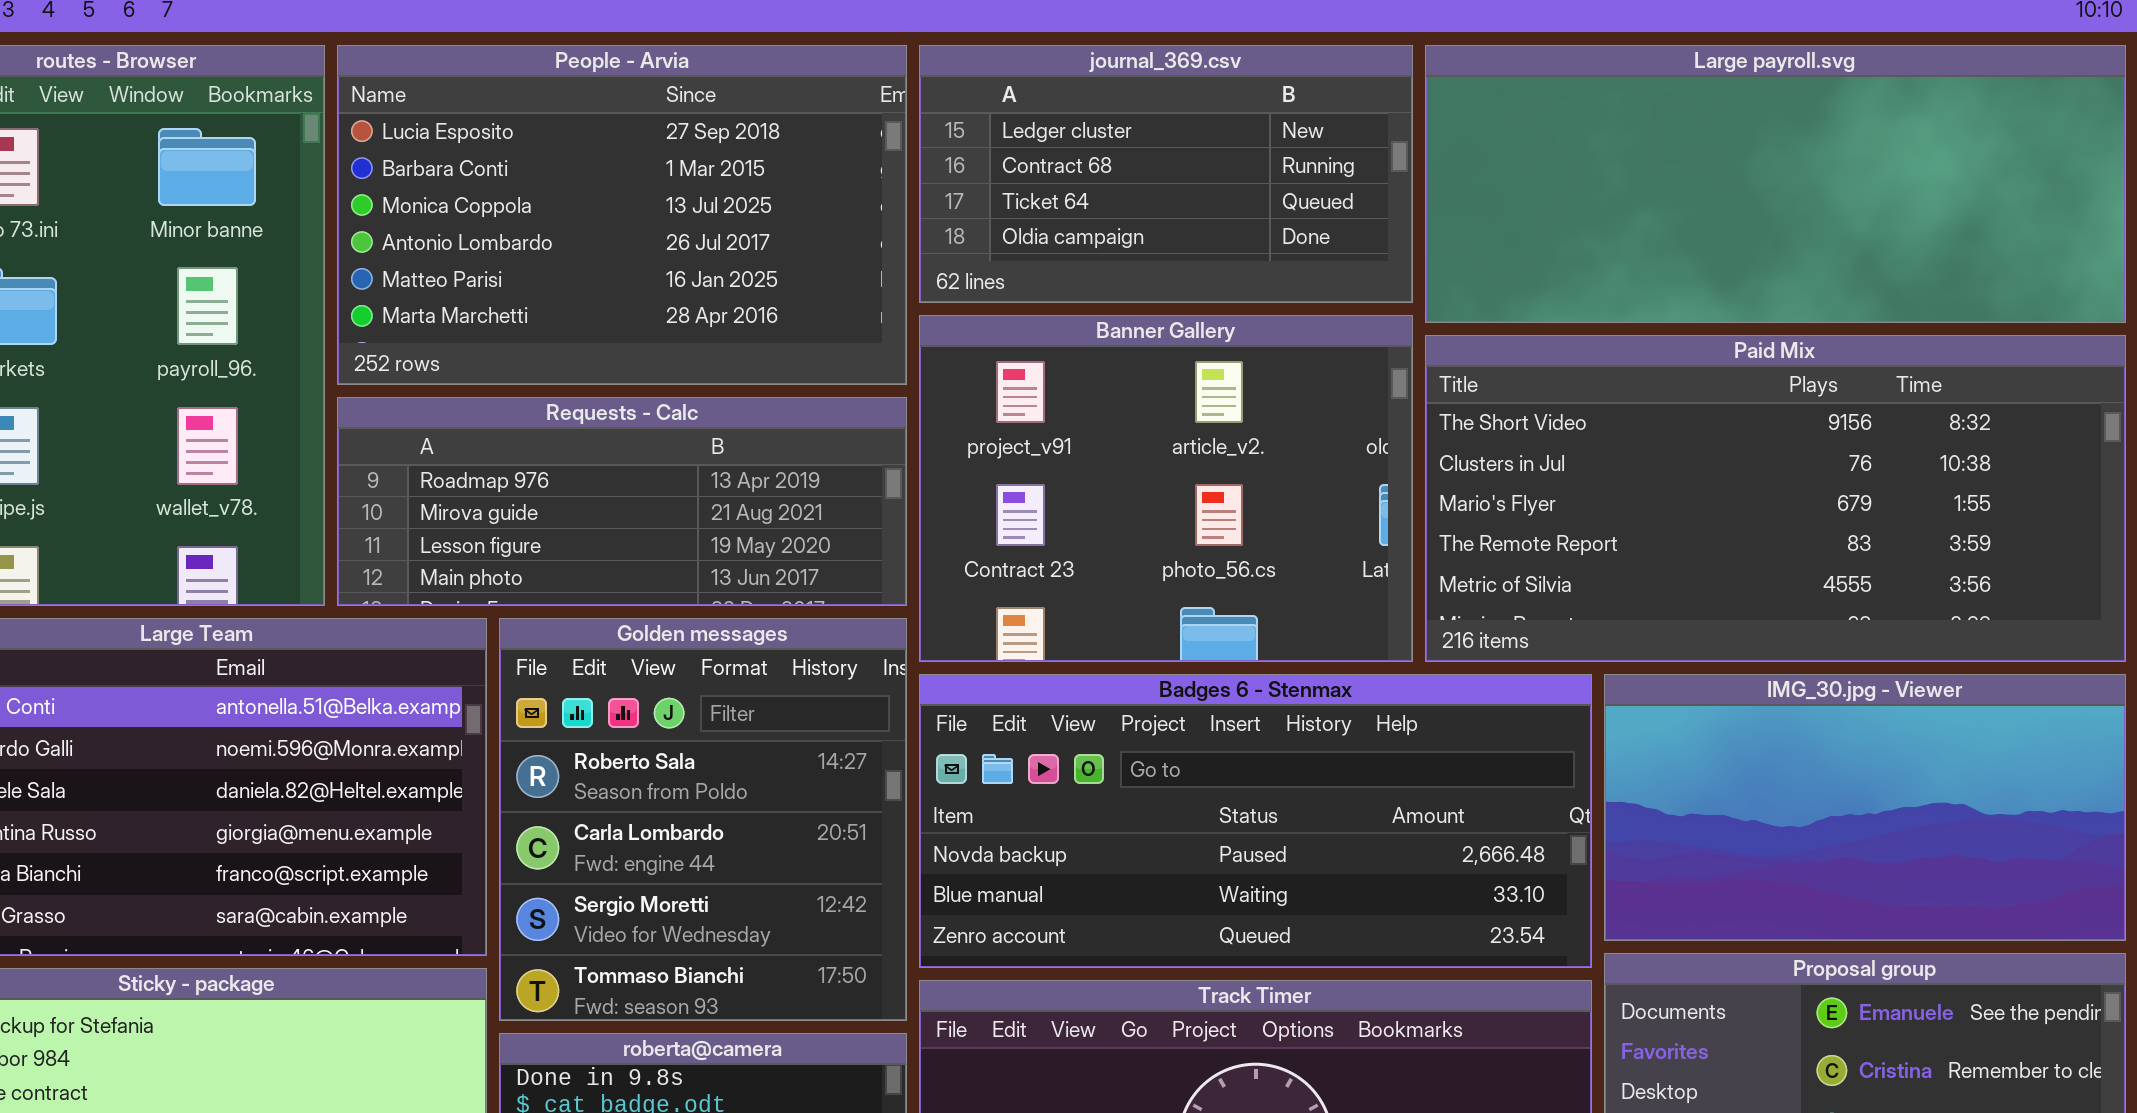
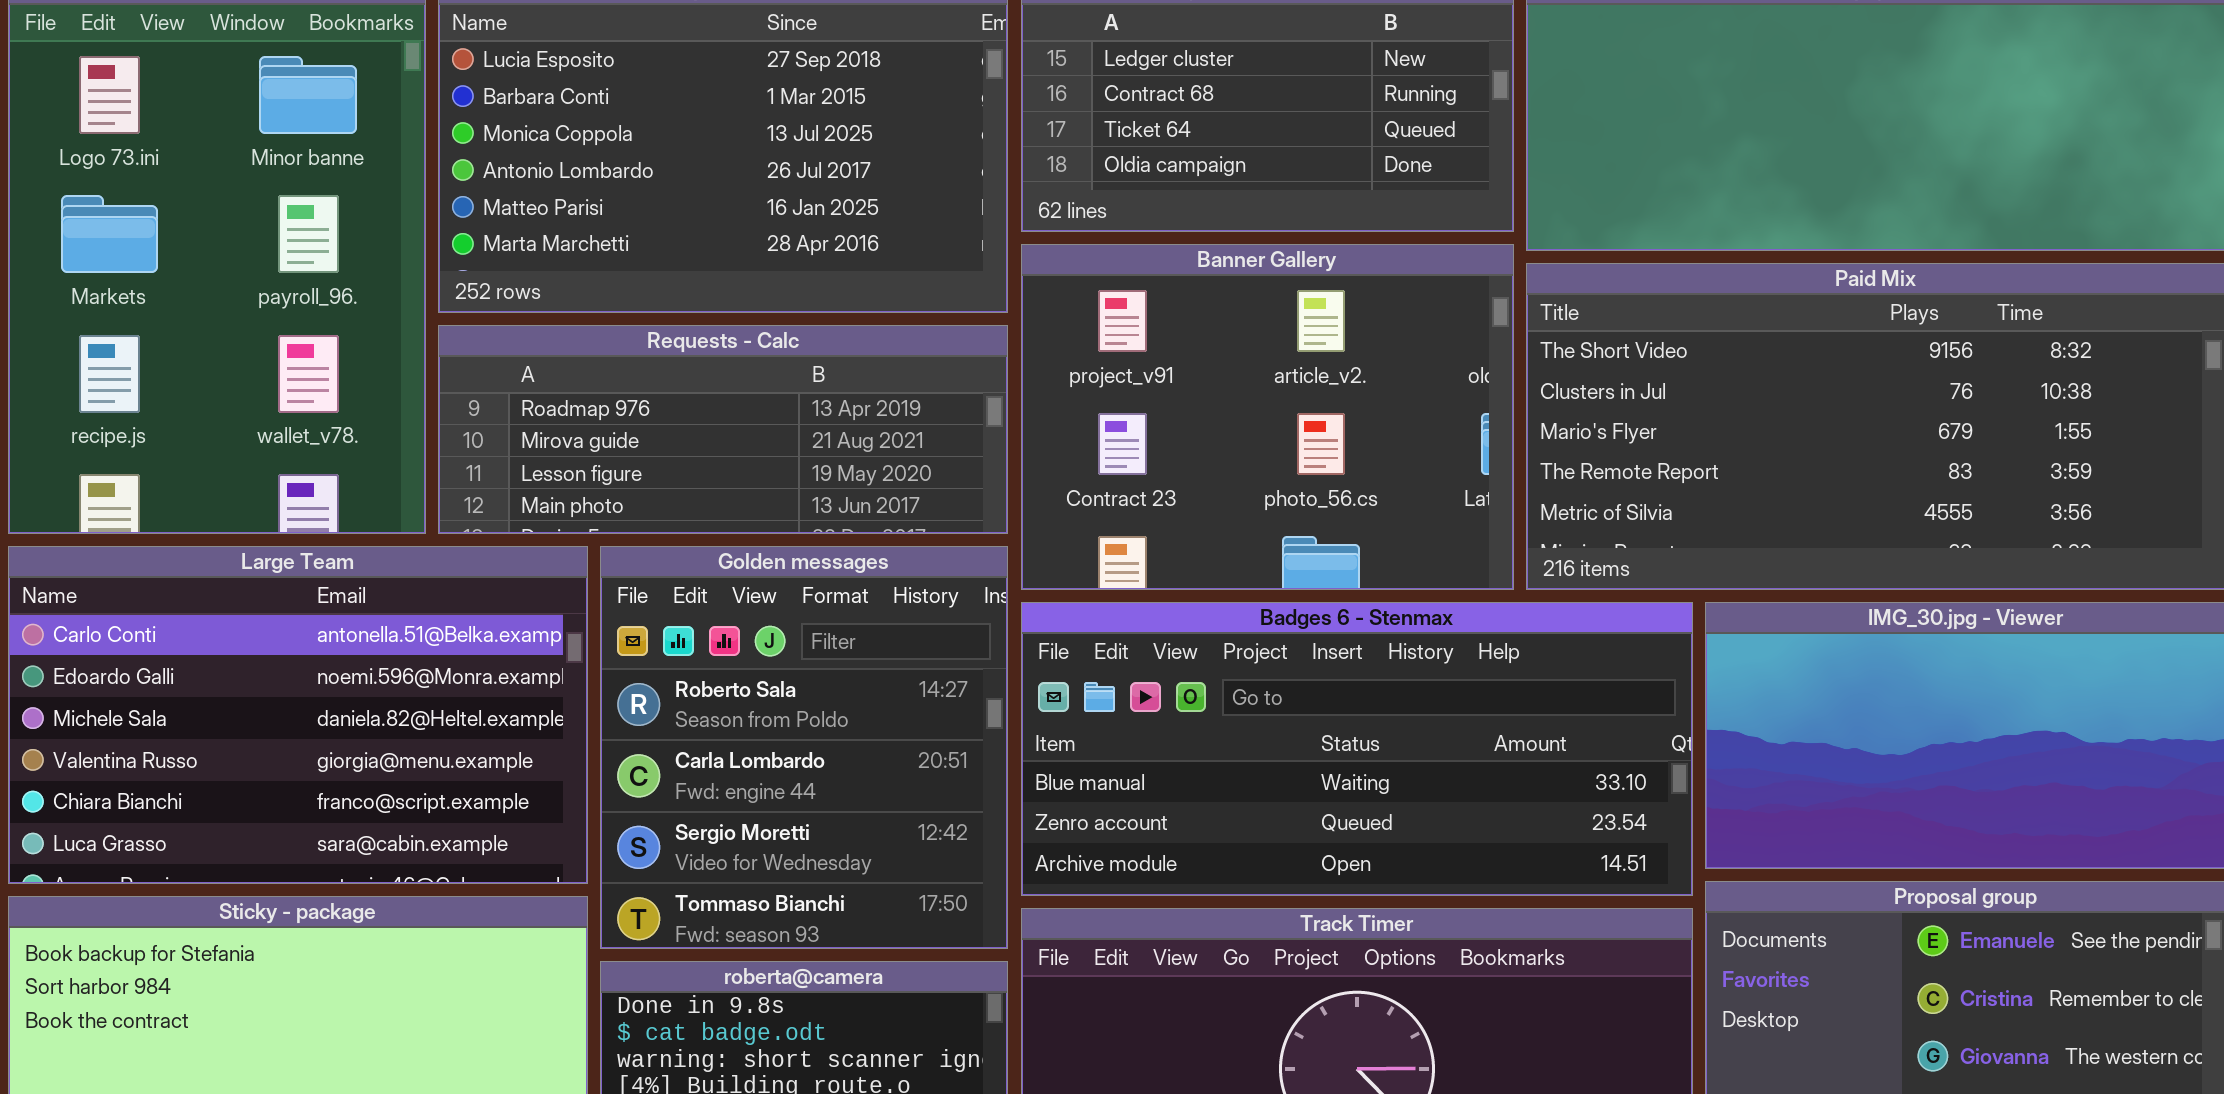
Badges 6 - Stenmax: [919,674,1592,968] -> [1021,602,1693,896], scrolled down 1 row

